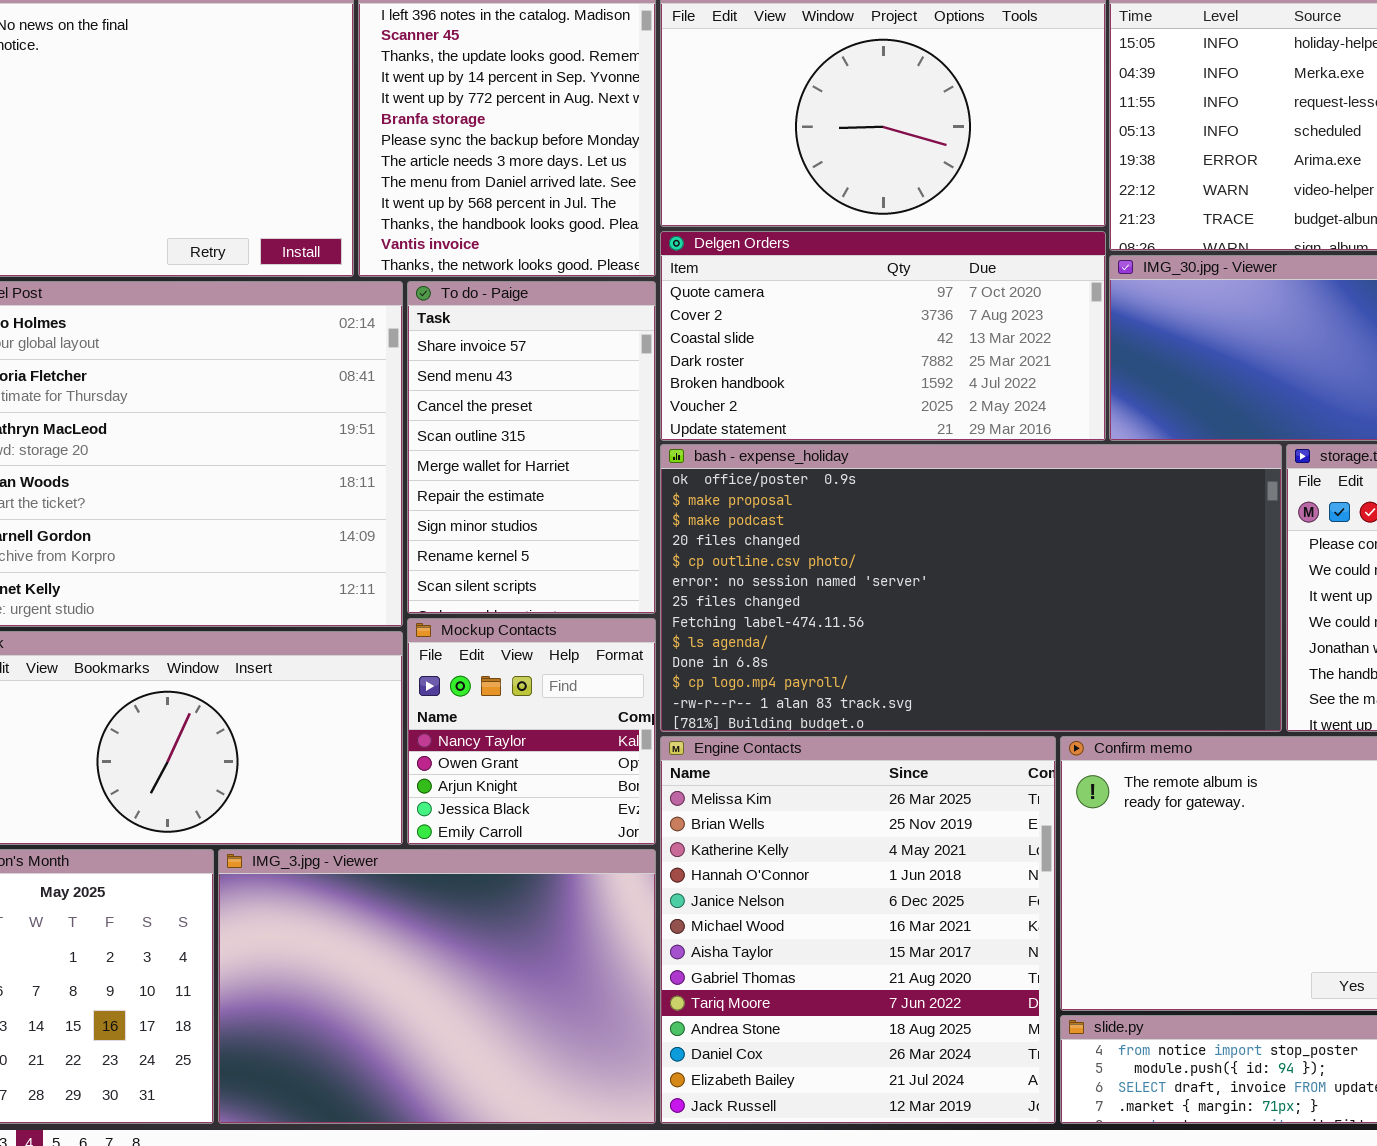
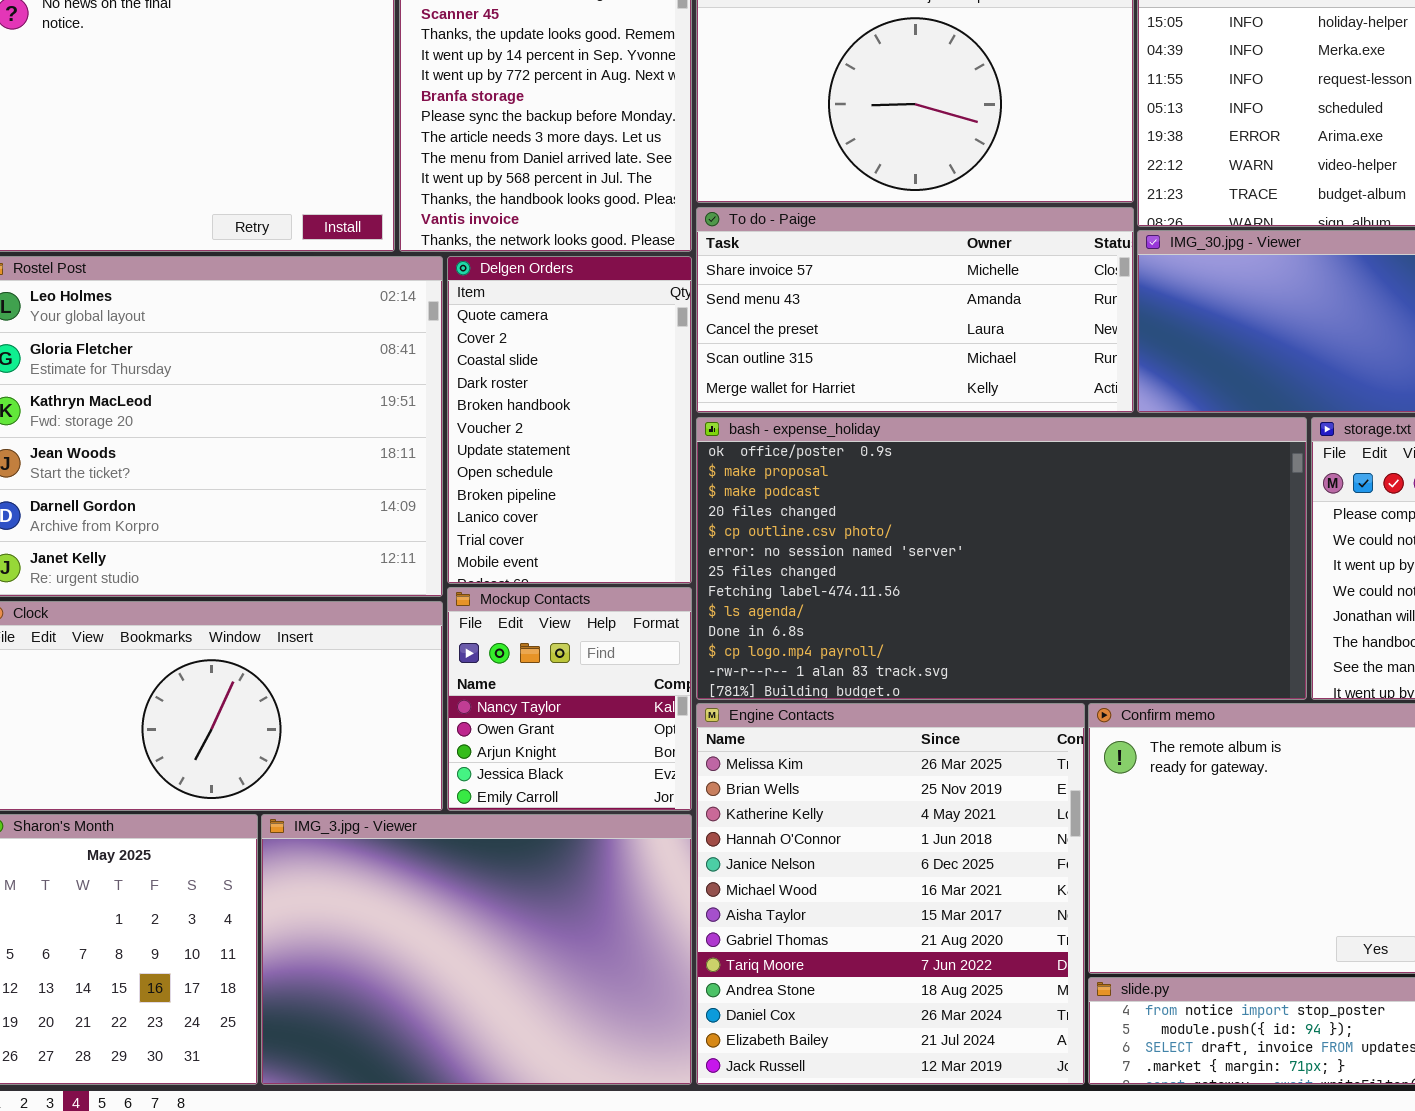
Delgen Orders: [660,231,1106,441] -> [447,256,692,584], moved, resized
To do - Paige: [407,281,656,614] -> [696,207,1134,413], moved, resized

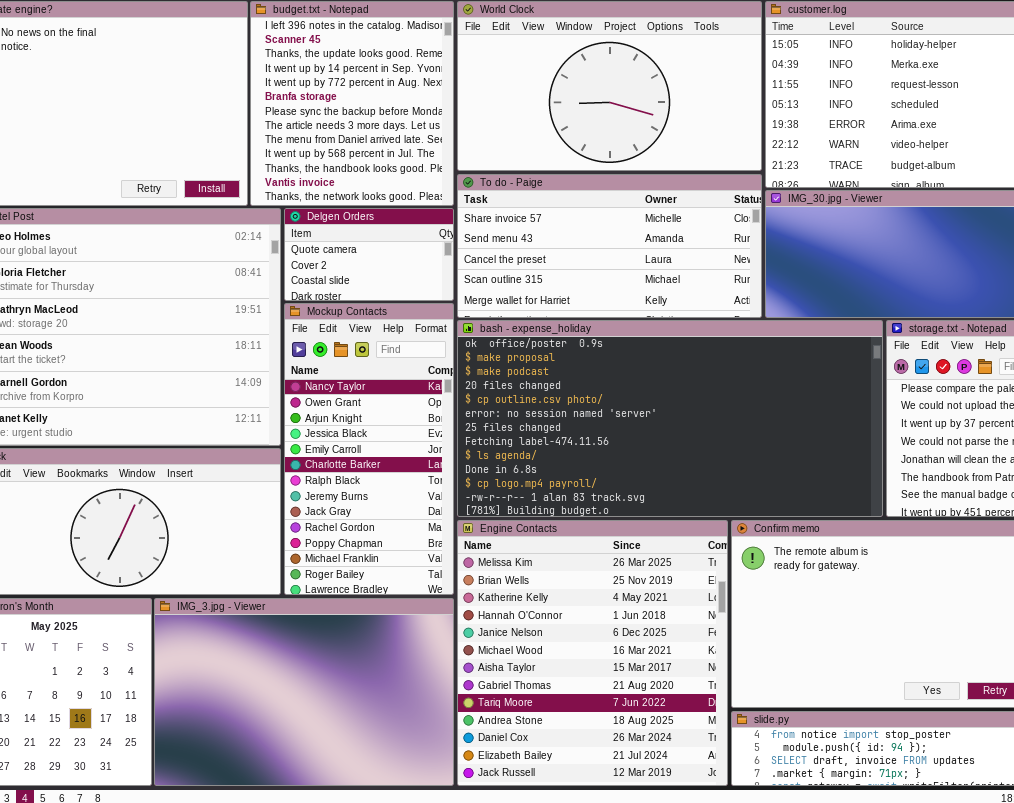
Delgen Orders: [447,256,692,584] -> [284,208,454,301], resized
Mockup Contacts: [447,587,692,811] -> [284,303,454,595], resized

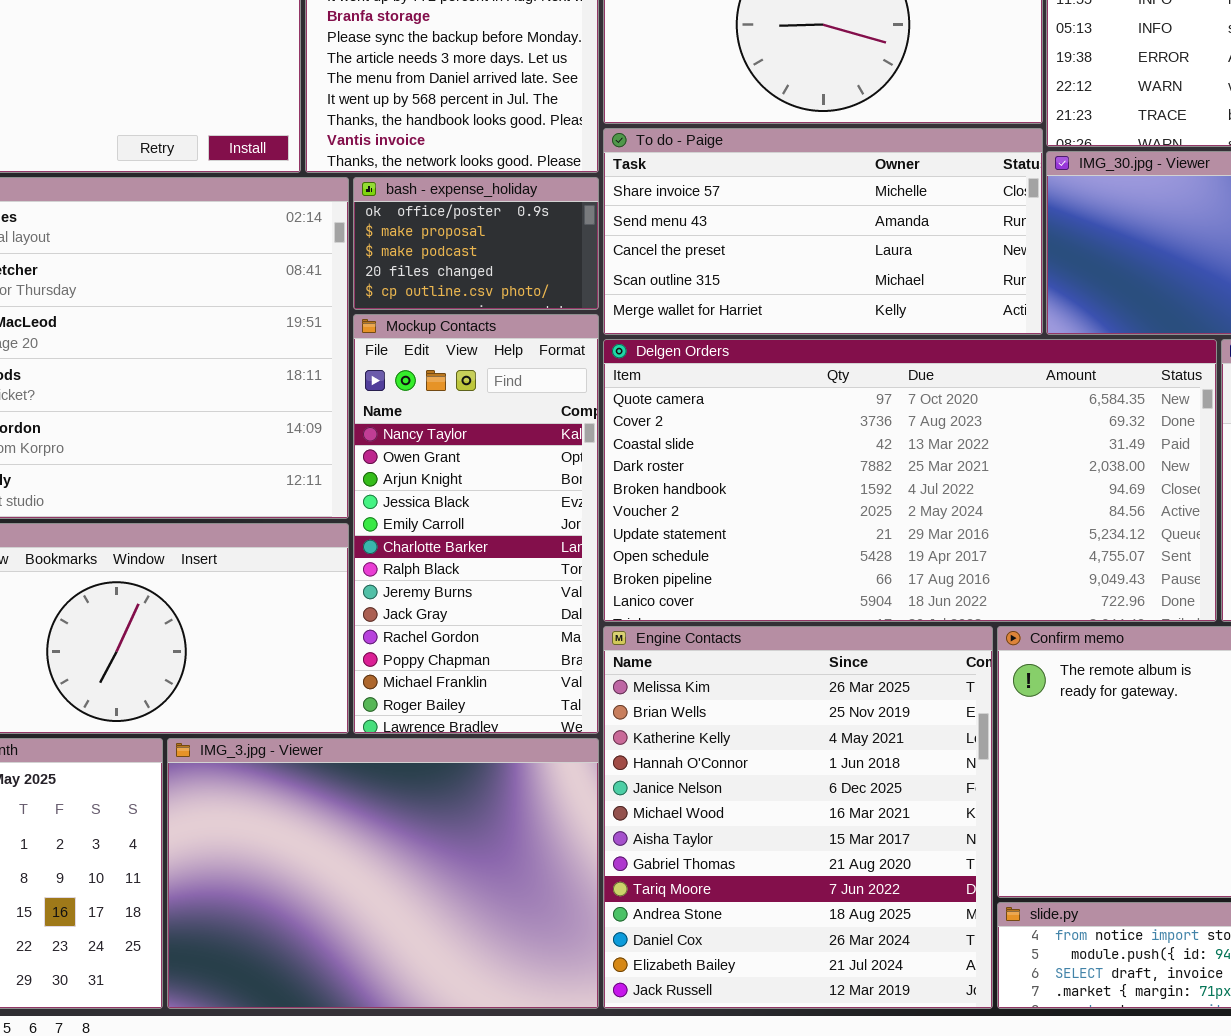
Delgen Orders: [284,208,454,301] -> [603,339,1217,622], moved, resized
bash - expense_holiday: [457,320,883,517] -> [353,177,599,310], moved, resized

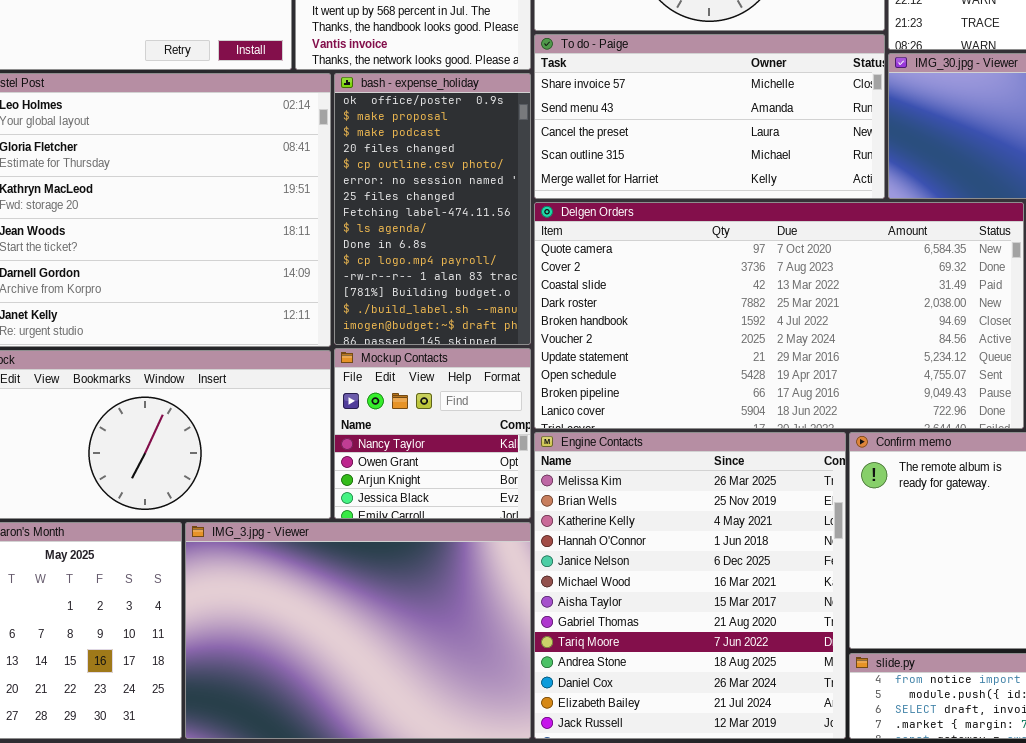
bash - expense_holiday: [353,177,599,310] -> [334,73,531,345], resized
Mockup Contacts: [353,314,599,734] -> [334,348,531,519], resized

